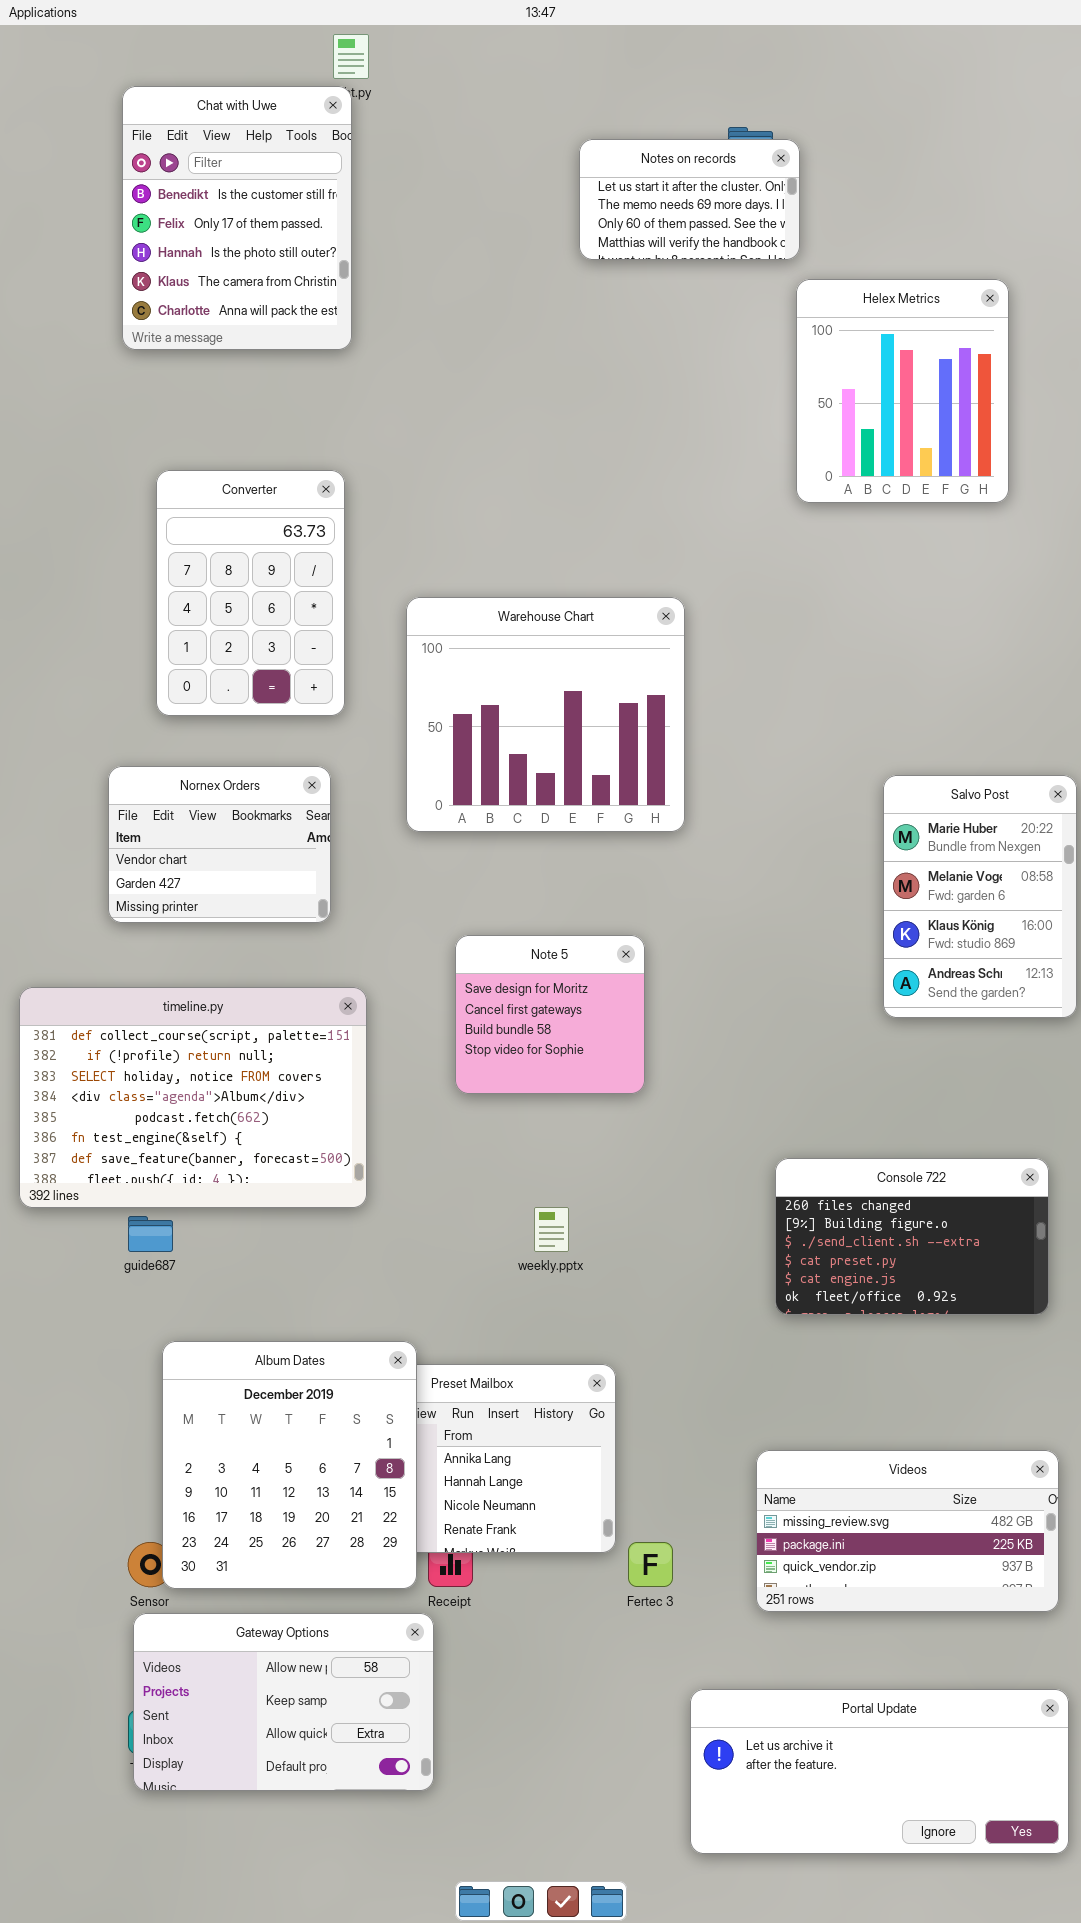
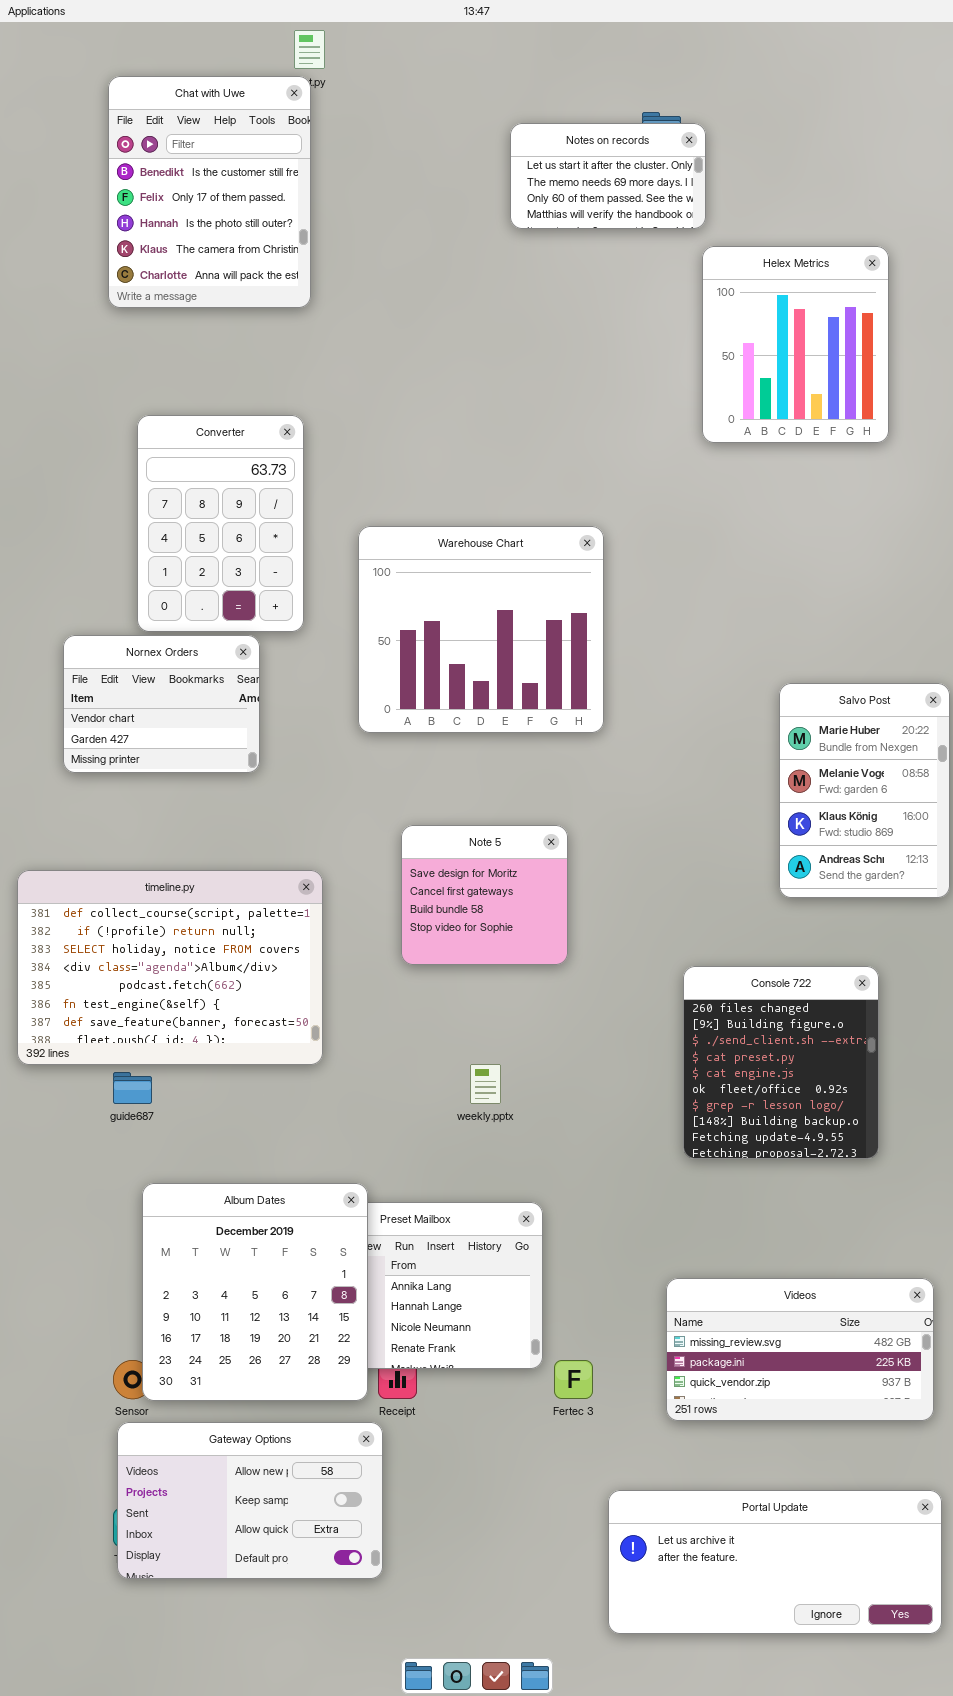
Nornex Orders: [108,766,331,923] -> [63,635,260,773], moved
Console 722: [775,1158,1049,1315] -> [683,966,879,1159], resized

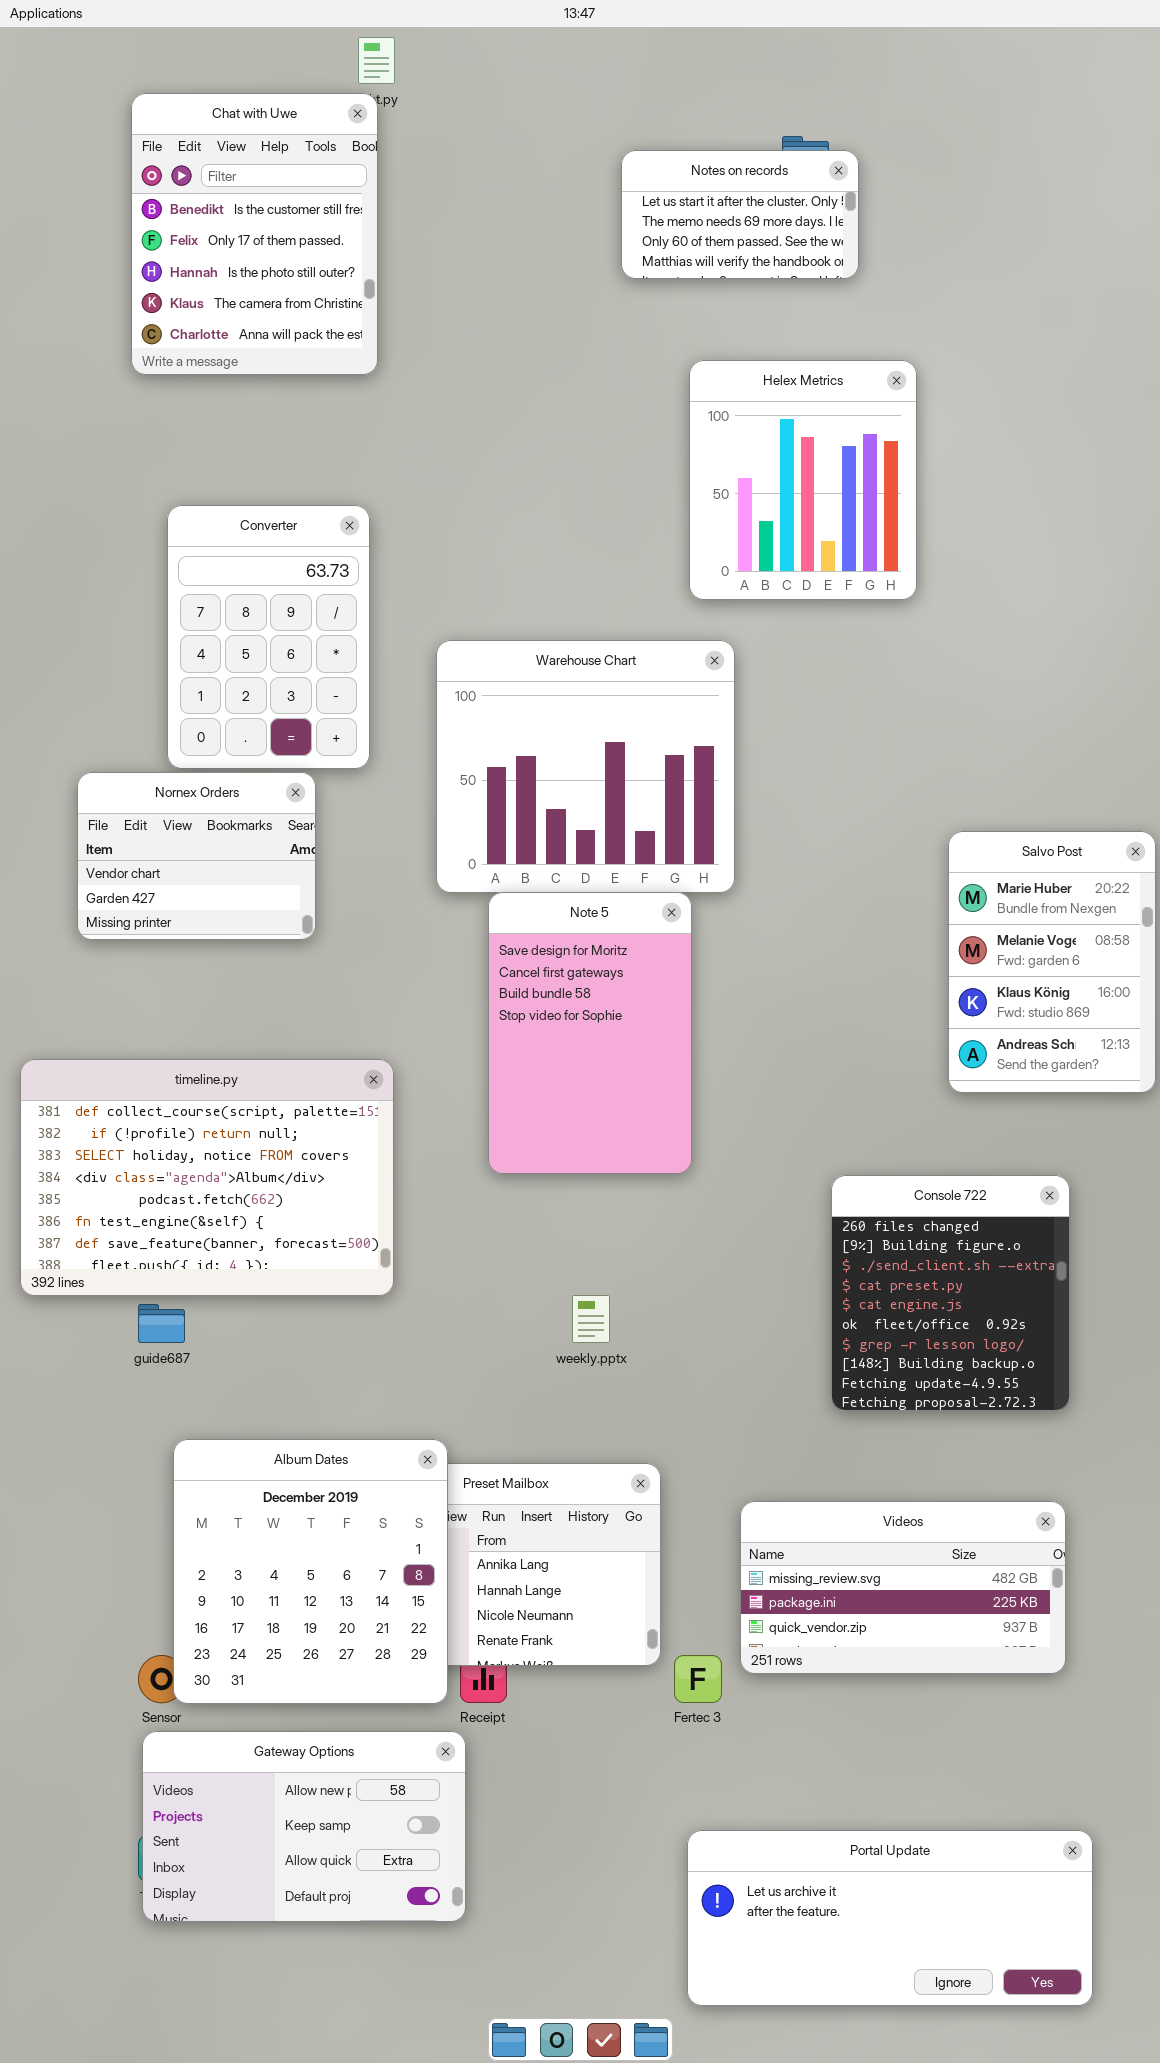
Helex Metrics: [702,246,889,443] -> [689,360,917,600], moved
Note 5: [401,825,568,965] -> [488,892,692,1174], resized
Videos: [666,1278,934,1421] -> [740,1501,1066,1674], moved
Portal Update: [608,1490,942,1634] -> [687,1830,1093,2006], moved

